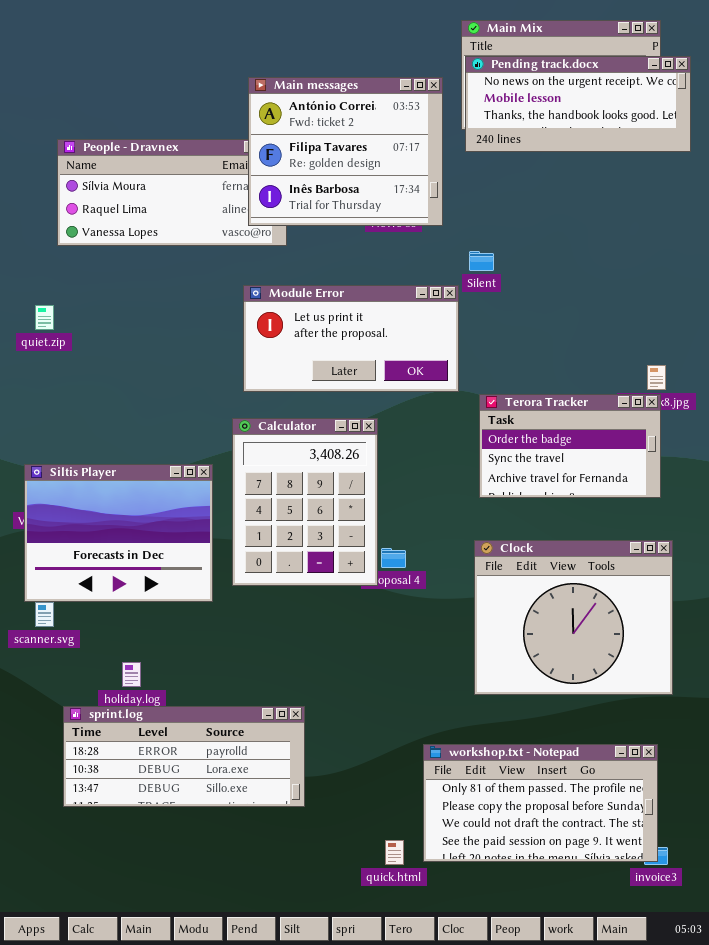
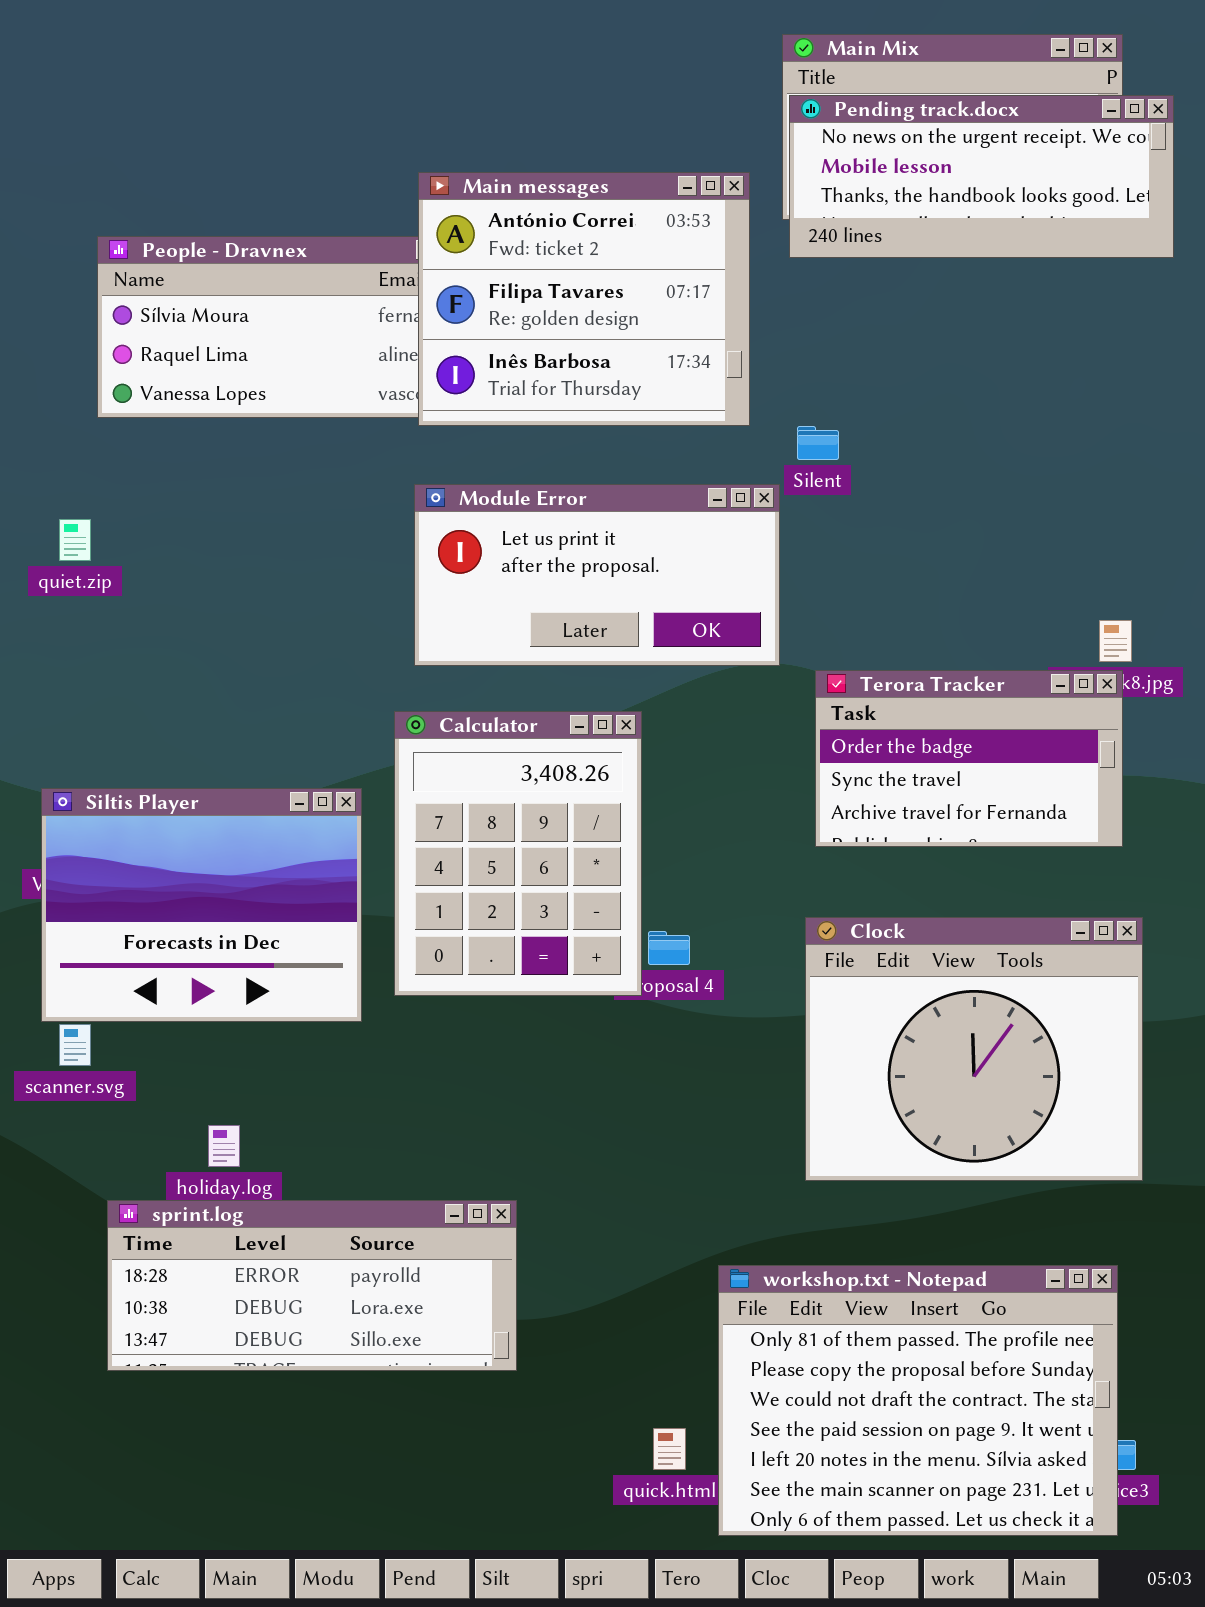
Main messages: [248,77,443,226] -> [418,172,750,426], moved
workshop.txt - Notepad: [423,744,658,862] -> [718,1265,1118,1536], resized

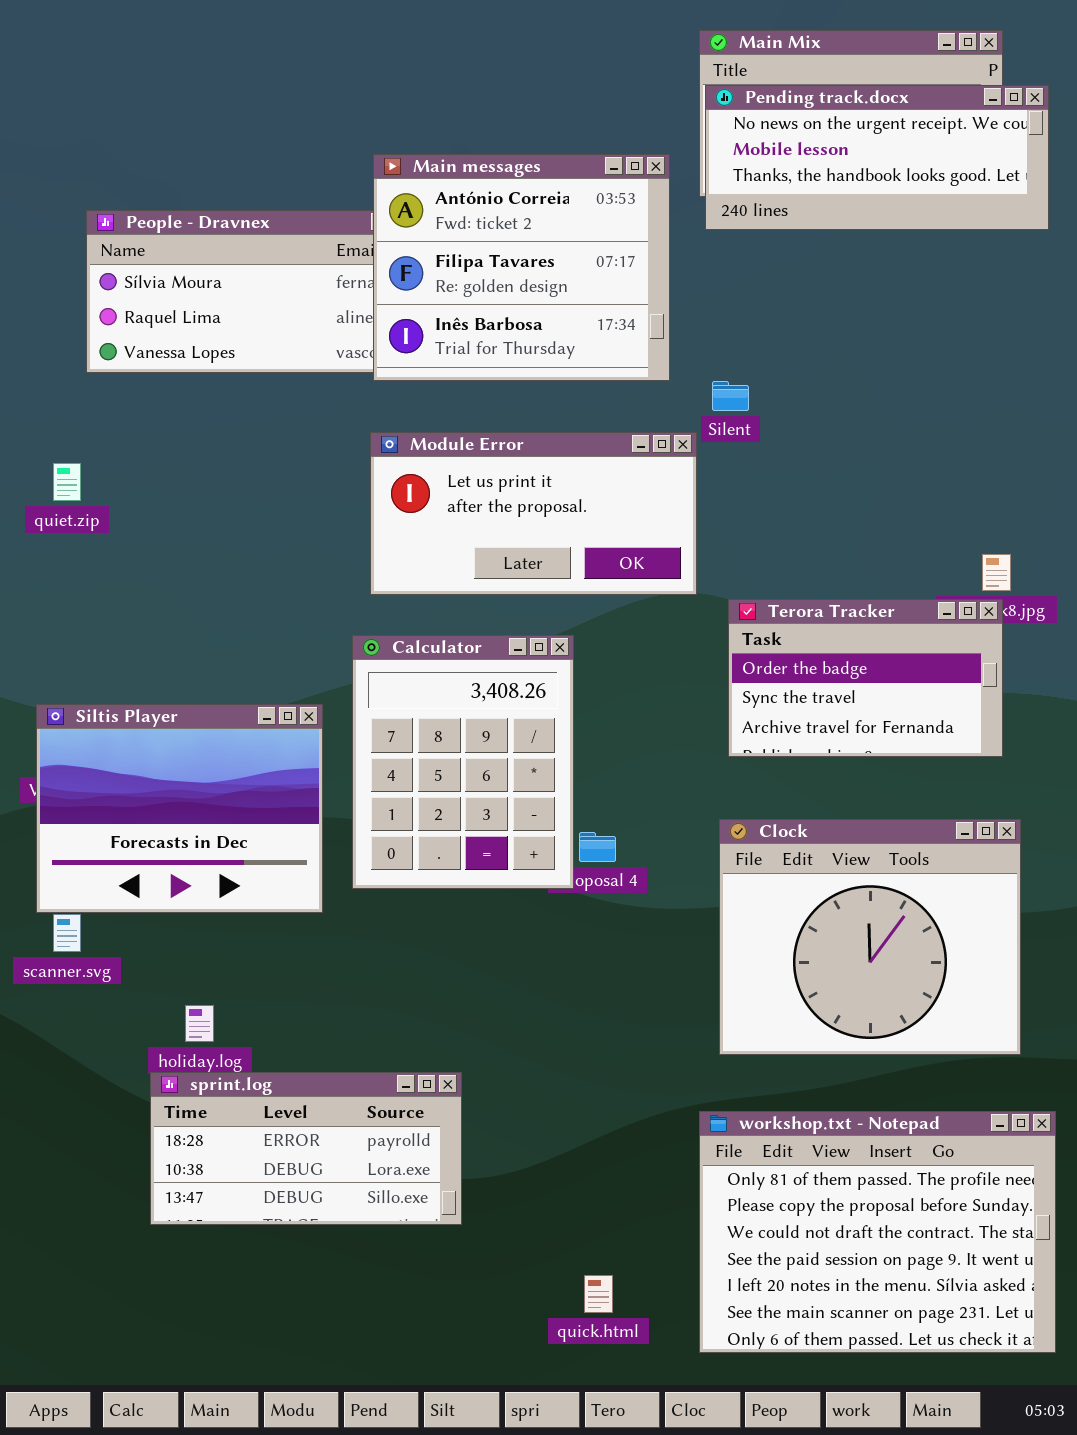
sprint.log: [107,1200,517,1371] -> [150,1072,462,1225], resized
workshop.txt - Notepad: [718,1265,1118,1536] -> [699,1111,1056,1353], moved

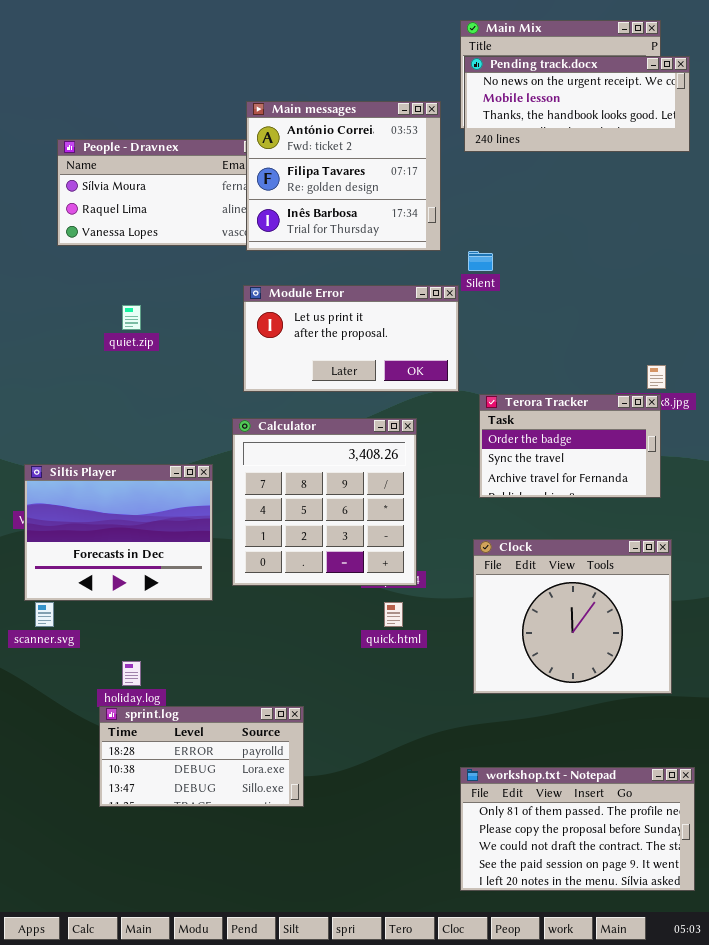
quiet.zip: [53,463,81,501] -> [122,305,141,330], moved
Calculator: [352,635,574,889] -> [232,418,417,586], resized
workshop.txt - Notepad: [699,1111,1056,1353] -> [460,767,695,891], resized
quick.html: [584,1275,613,1313] -> [384,602,403,627], moved

